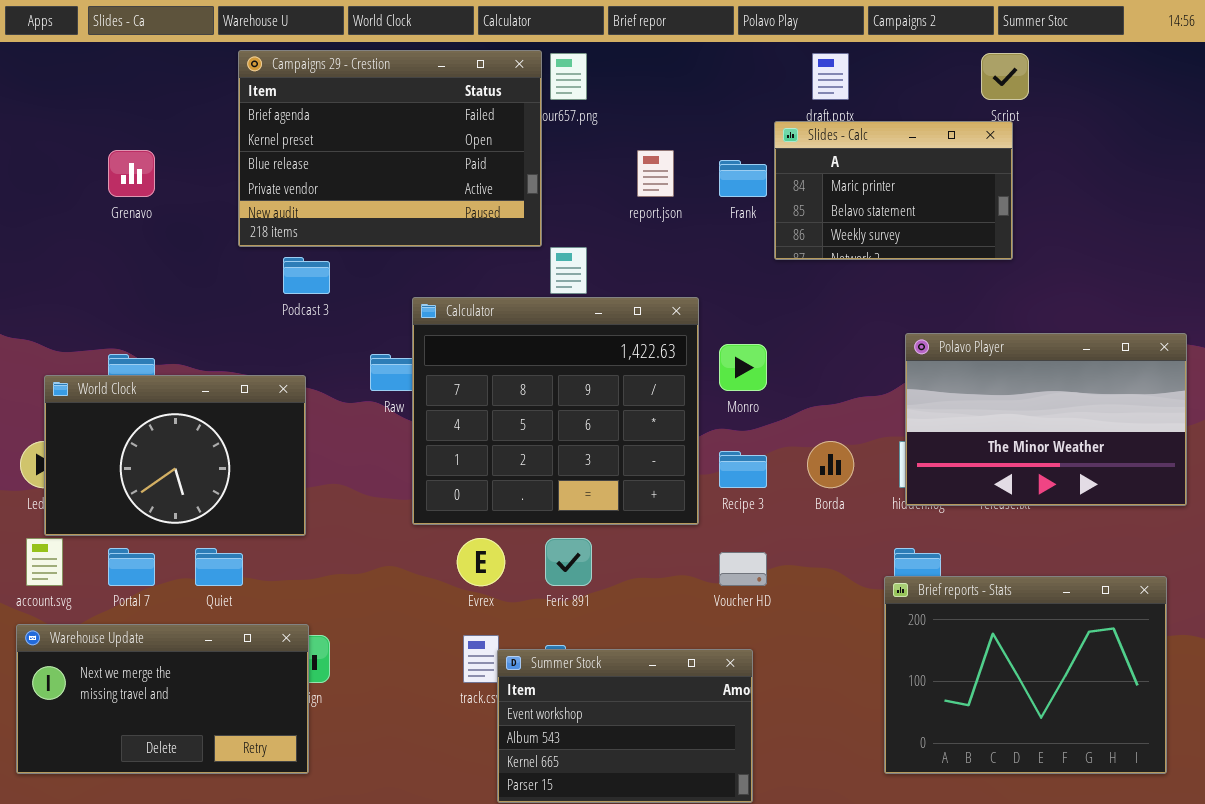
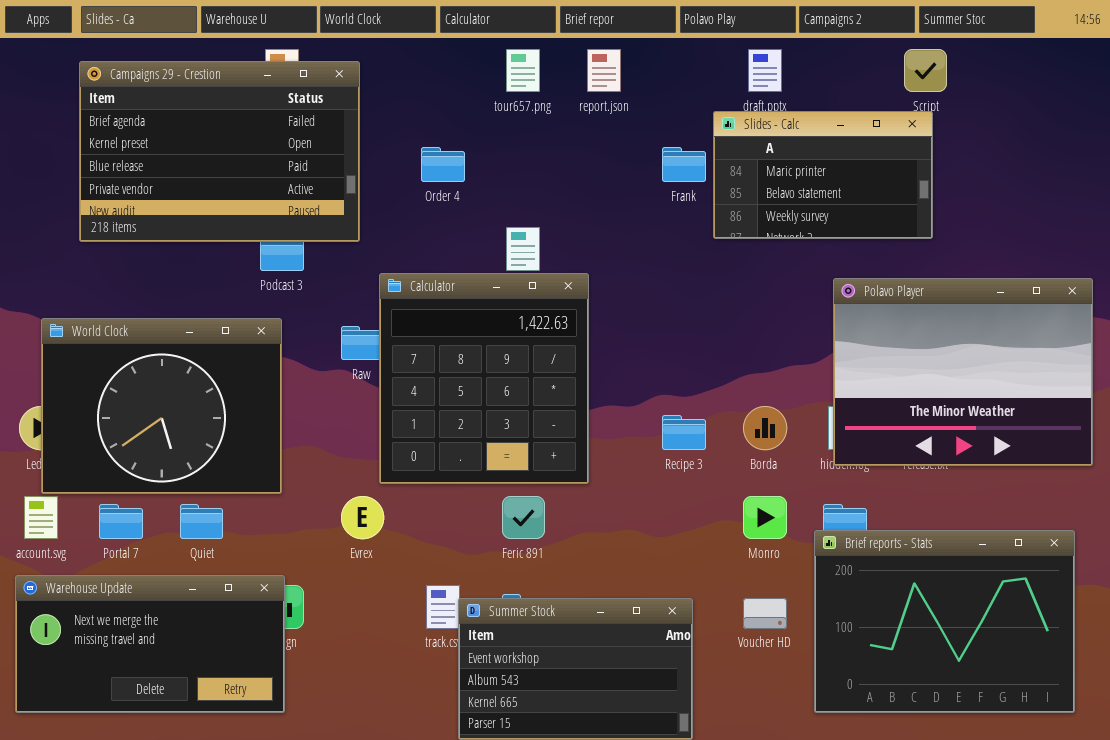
Campaigns 29 - Crestion: [238,50,542,247] -> [79,61,360,242], moved
report.json: [637,150,674,197] -> [587,49,621,92], moved
Calculator: [412,297,699,525] -> [379,273,589,484], resized
Polavo Player: [905,333,1187,506] -> [833,278,1093,466], resized
Monro: [719,344,767,391] -> [743,496,787,539], moved
World Clock: [44,375,306,536] -> [41,318,282,494], resized
Evrex: [457,538,505,586] -> [341,496,384,539], moved
Voucher HD: [719,552,767,586] -> [743,598,787,629], moved

